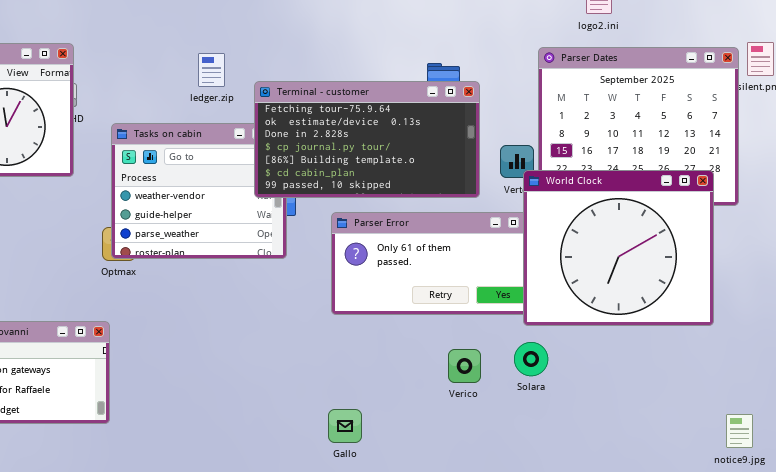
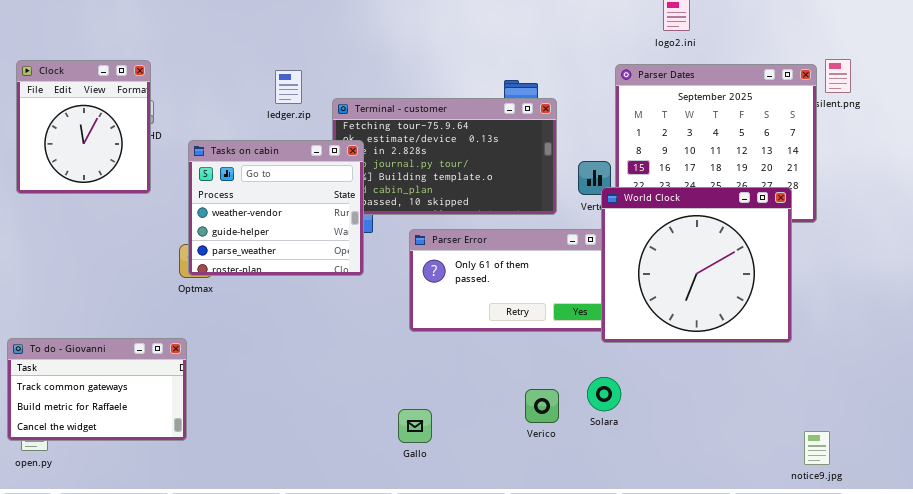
Tasks on cabin: [111,123,287,259] -> [188,140,364,276], raised
Solara: [514,342,548,376] -> [587,377,621,411], moved
Verico: [448,349,481,383] -> [525,389,559,423], moved
Gallo: [328,409,362,443] -> [398,409,432,443], moved

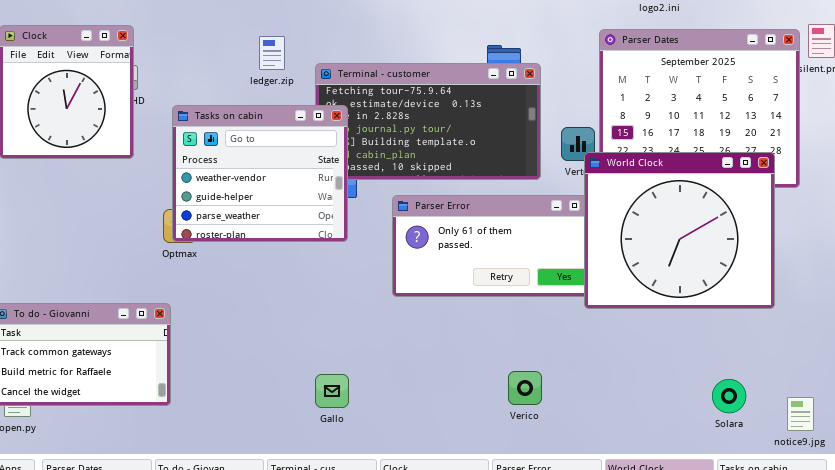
Solara: [587,377,621,411] -> [712,379,746,413], moved
Verico: [525,389,559,423] -> [508,371,542,405], moved
Gallo: [398,409,432,443] -> [315,374,349,408], moved

